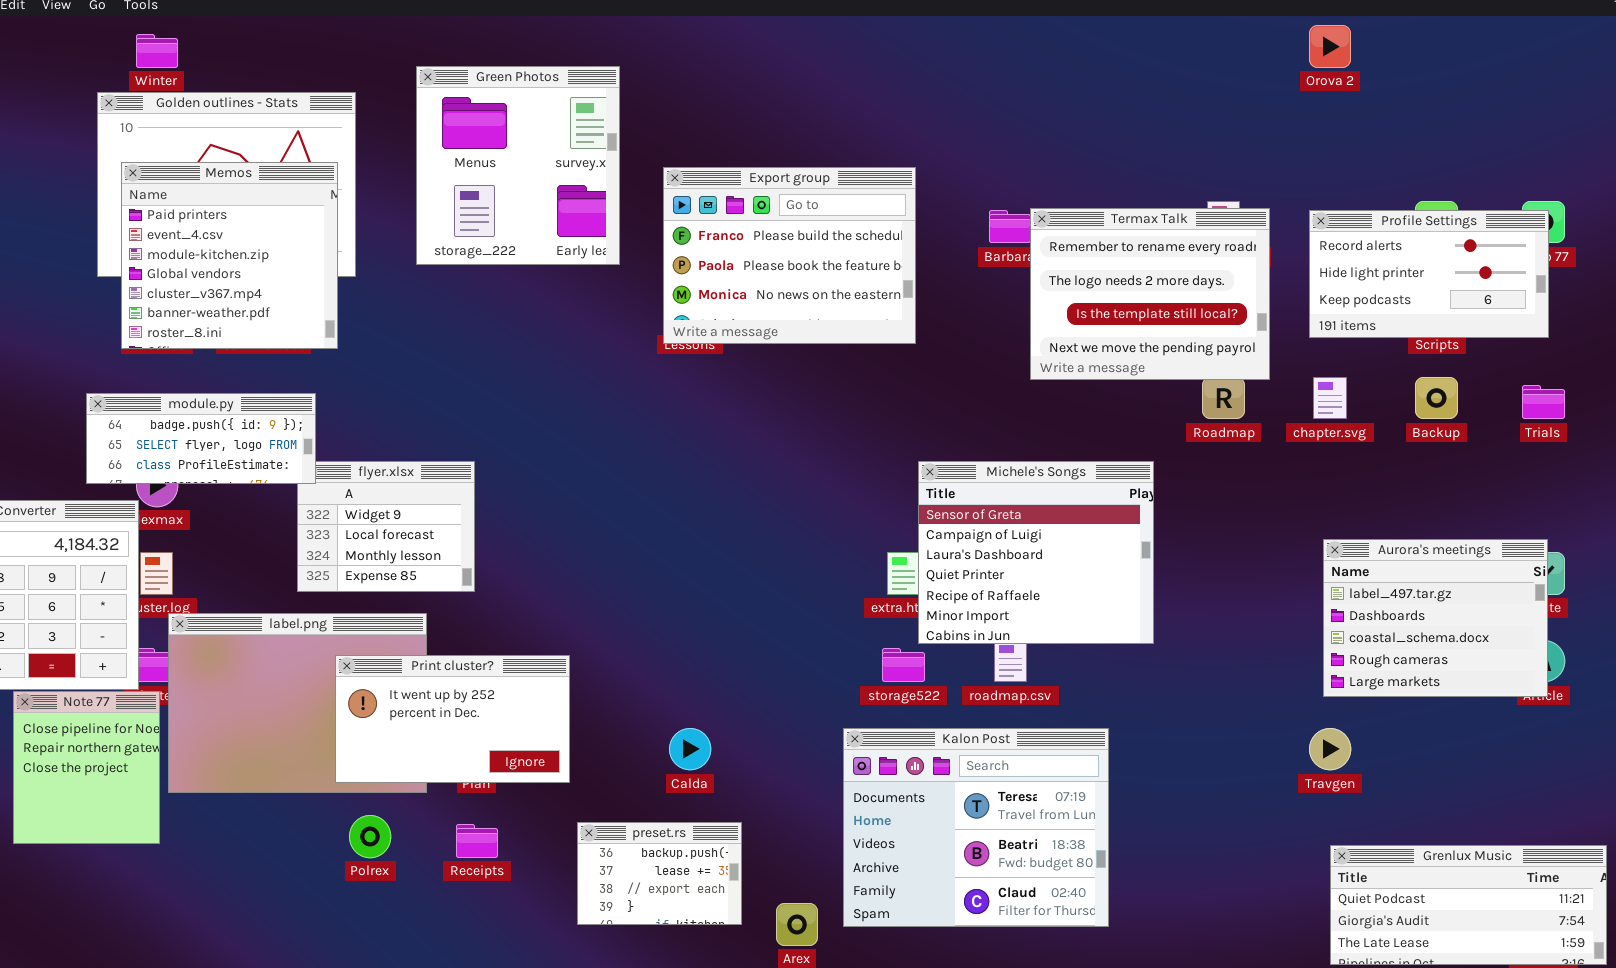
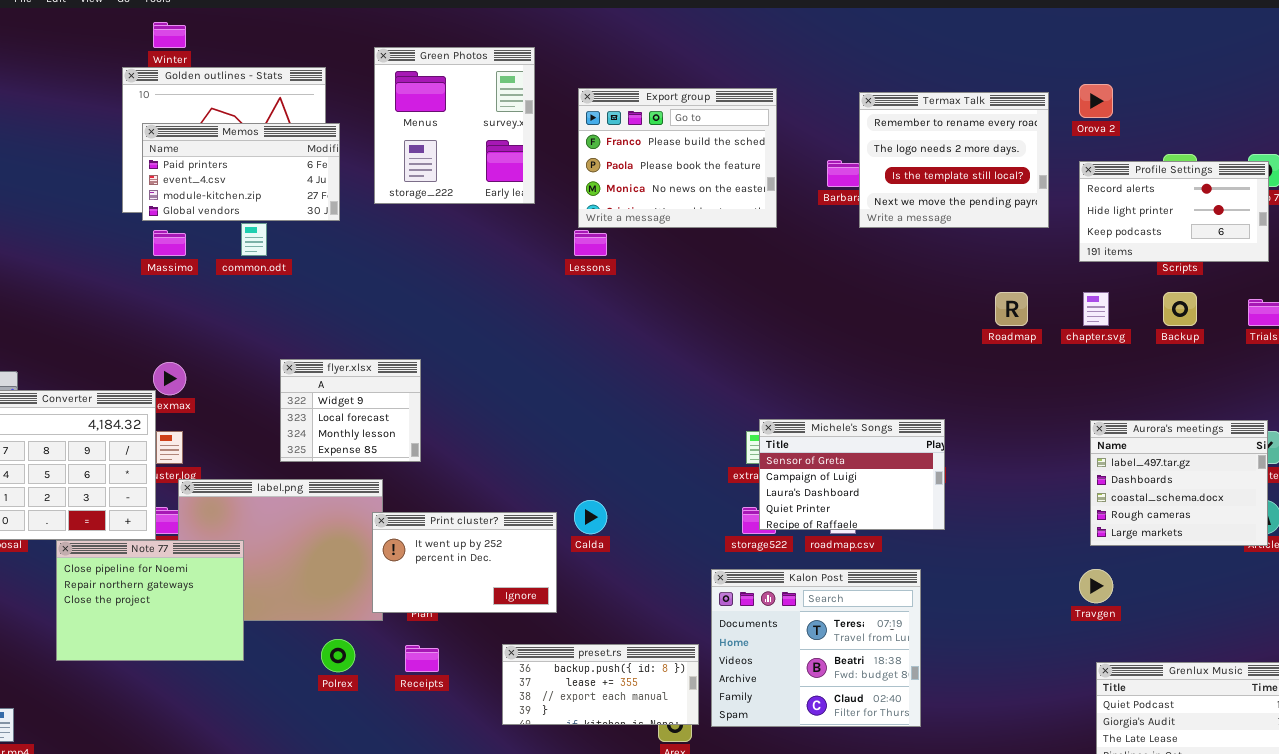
Orova 2: [1309,25,1351,68] -> [1079,84,1113,118], moved
Memos: [121,162,338,349] -> [142,123,340,221], resized
Export group: [663,167,916,344] -> [578,88,777,228], moved
Termax Talk: [1030,208,1270,380] -> [859,92,1049,228], moved
module.py: [86,393,316,484] -> none, closed
Michele's Songs: [918,461,1154,644] -> [759,419,945,530], moved, resized
Print cluster?: [335,655,570,783] -> [372,512,557,613], moved
Note 77: [13,691,160,844] -> [56,540,244,661], resized
Calda: [669,728,711,770] -> [574,500,607,534], moved
preset.rs: [577,822,742,925] -> [502,644,699,725], resized

